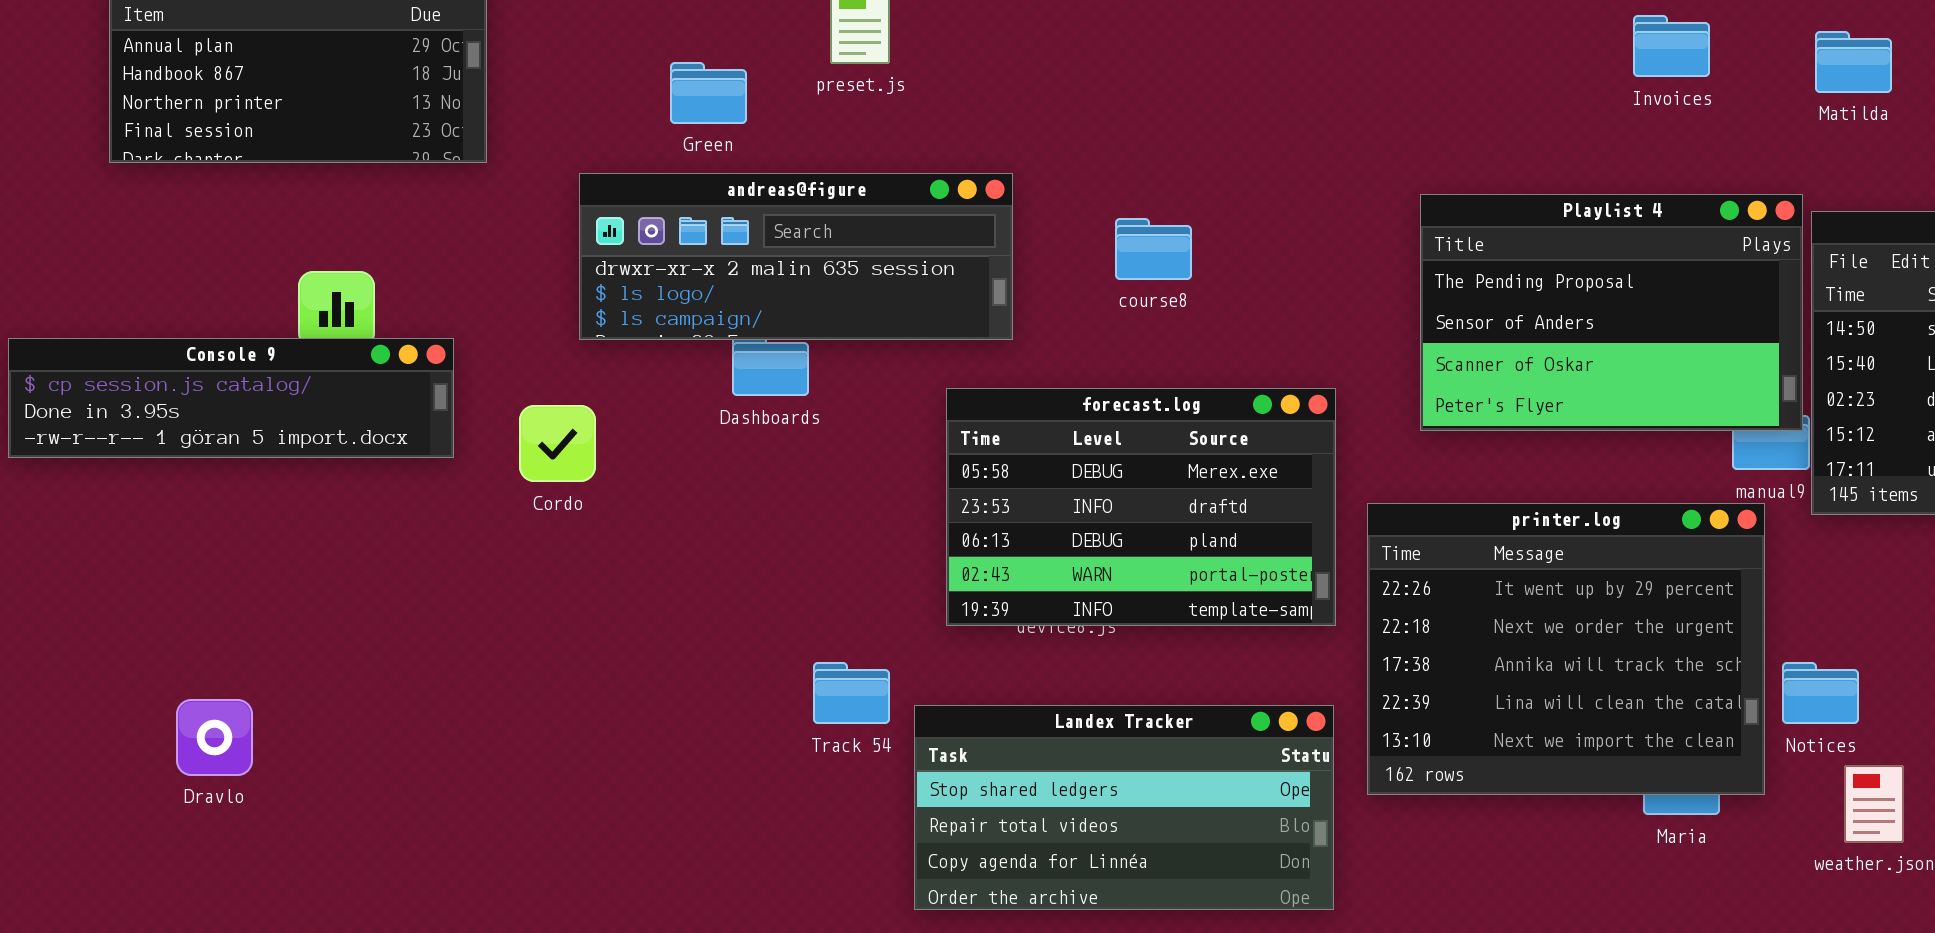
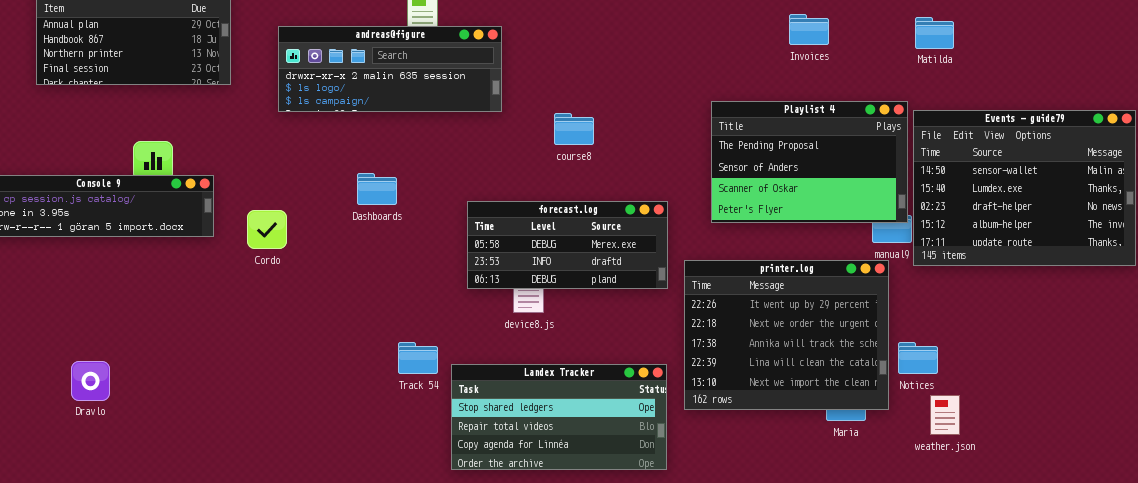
Invoices: [1633,15,1710,77] -> [789,14,829,45], moved
andreas@figure: [579,173,1013,340] -> [278,26,502,112], moved
forecast.log: [946,388,1336,626] -> [467,201,668,289], resized

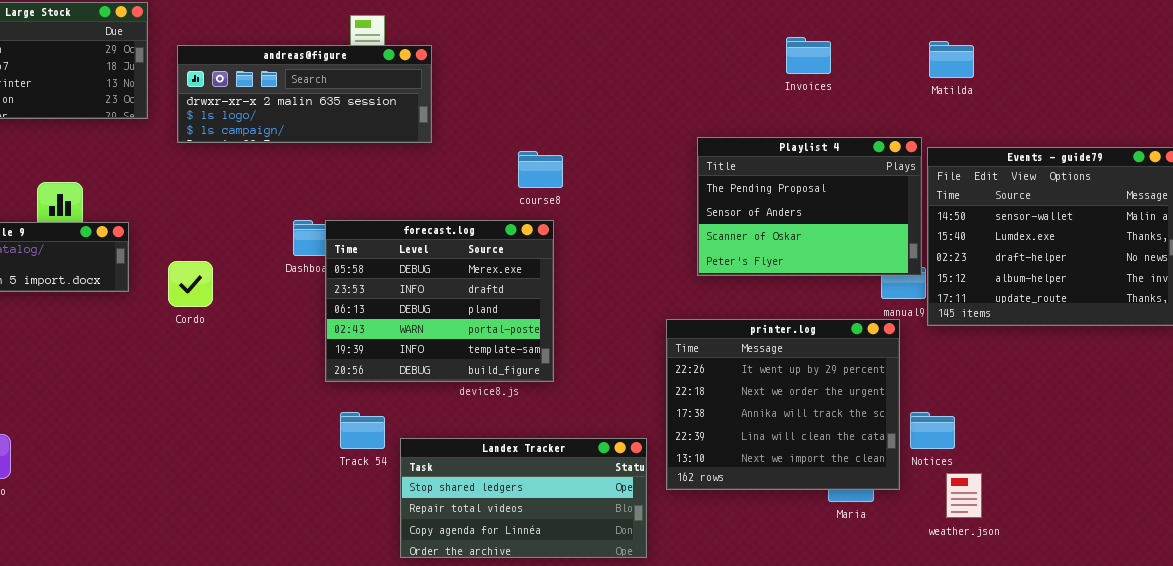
andreas@figure: [278,26,502,112] -> [177,45,432,143], moved
forecast.log: [467,201,668,289] -> [325,220,554,382], moved, resized

